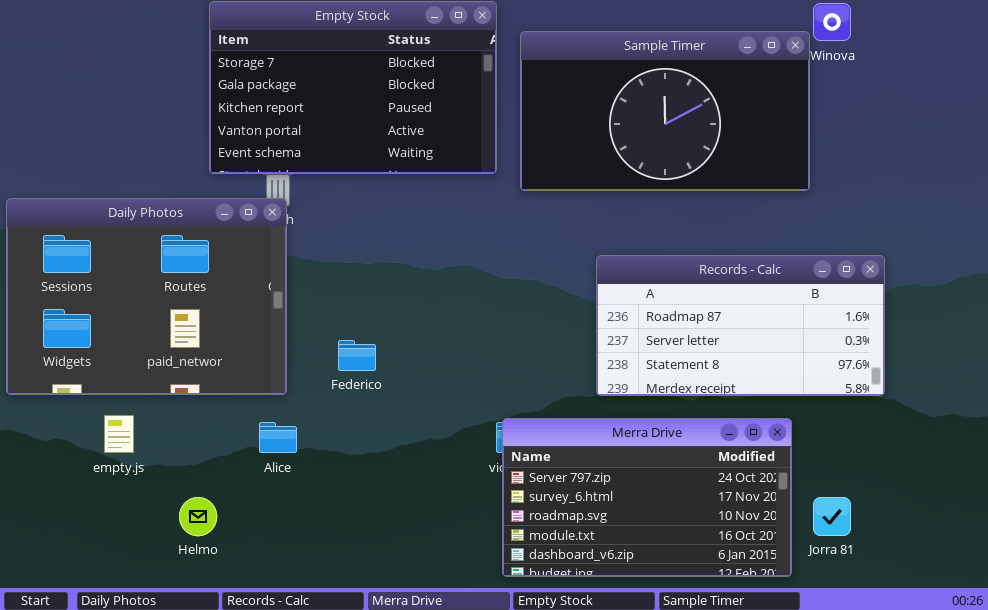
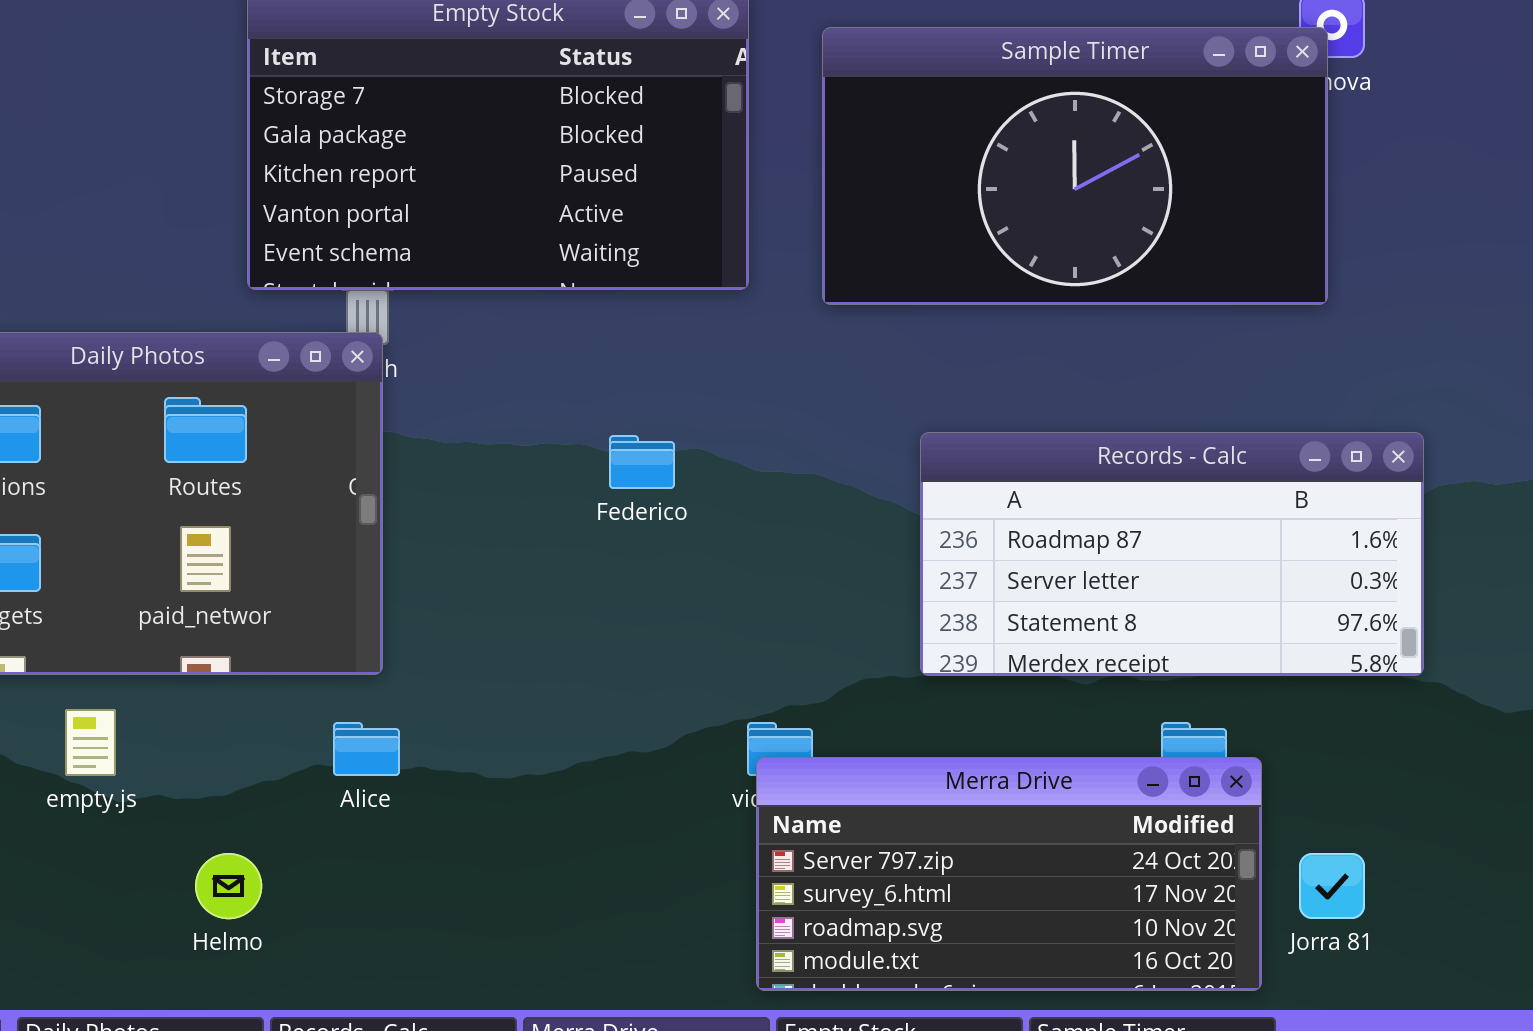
Sample Timer: [520,31,810,191] -> [822,27,1328,305], moved
Federico: [338,340,376,371] -> [609,435,675,489], moved
Merra Drive: [502,418,792,577] -> [756,757,1262,991], resized

